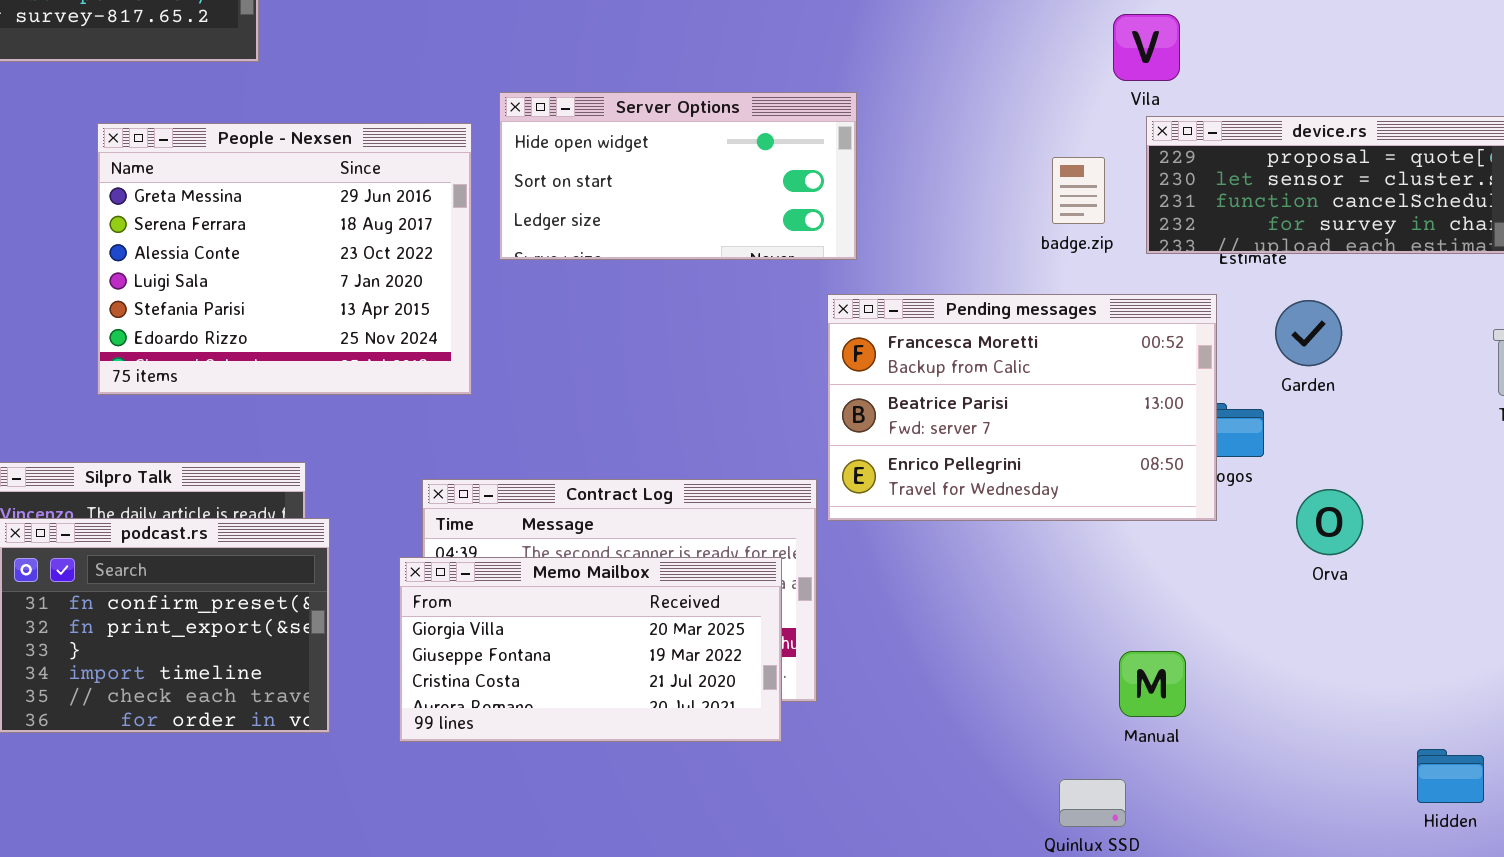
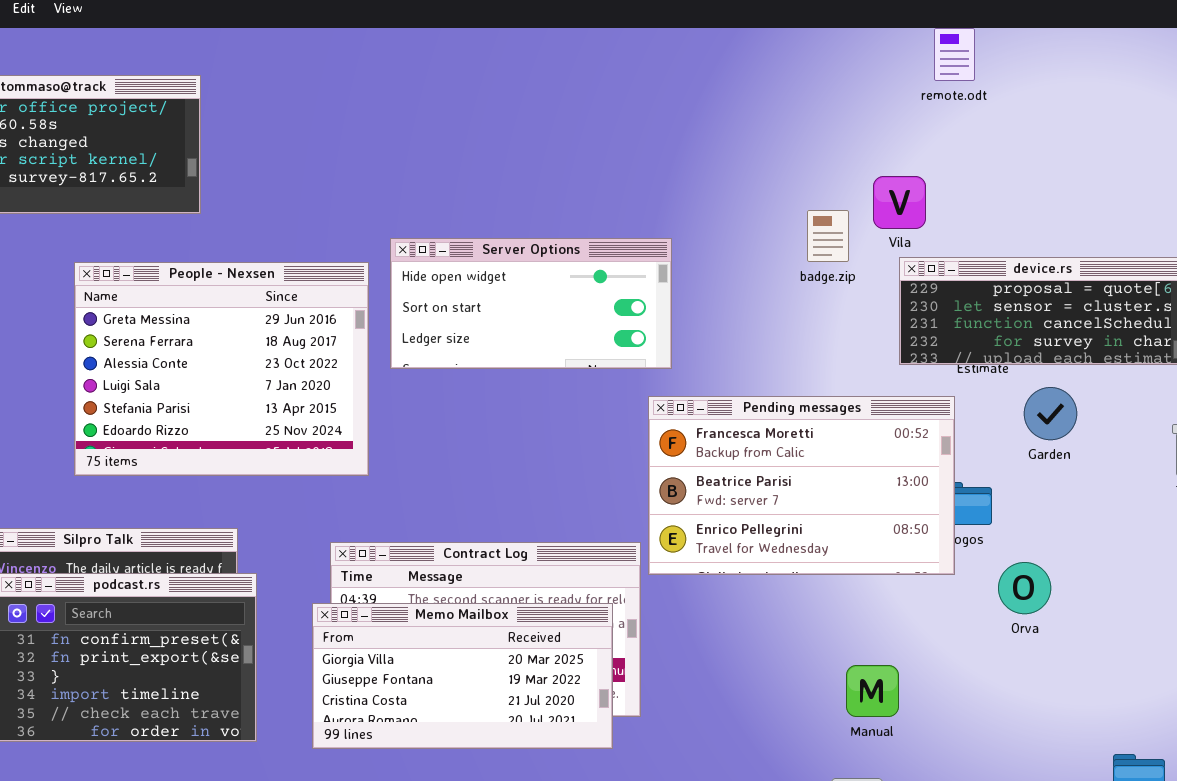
badge.zip: [1052,157,1105,224] -> [807,210,849,262], moved
Garden: [1275,300,1342,366] -> [1024,387,1077,440], moved
Orva: [1296,489,1363,555] -> [998,562,1051,614], moved
Manual: [1119,651,1186,717] -> [846,665,899,717], moved

